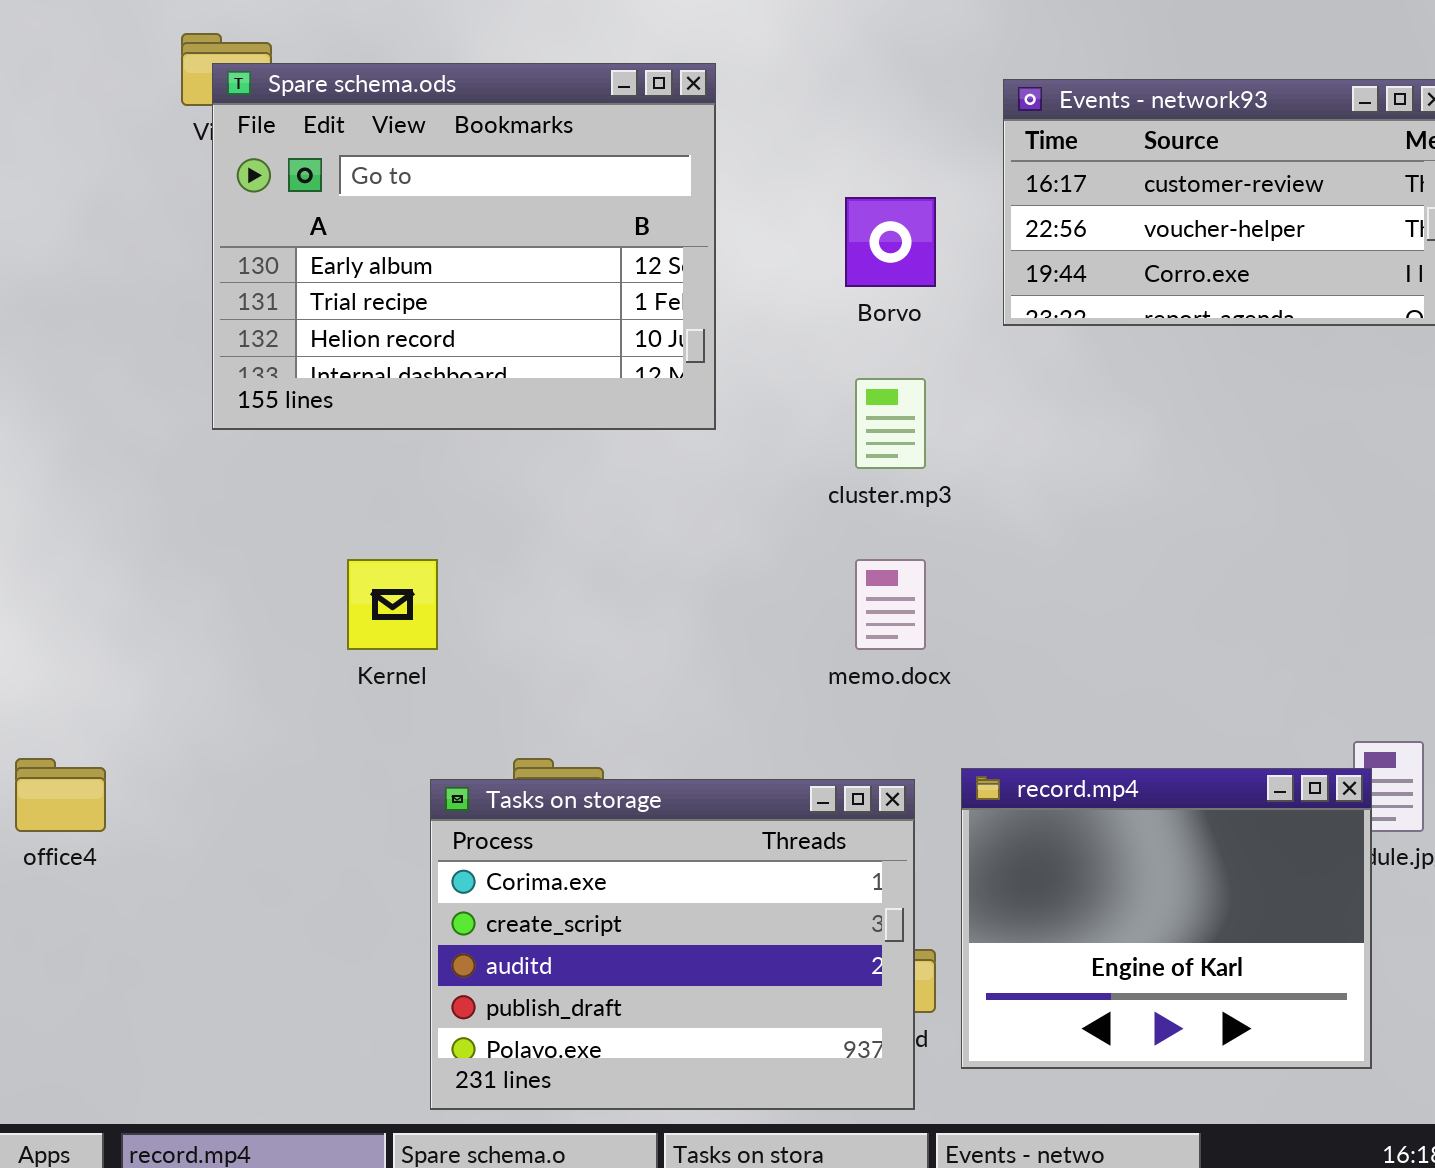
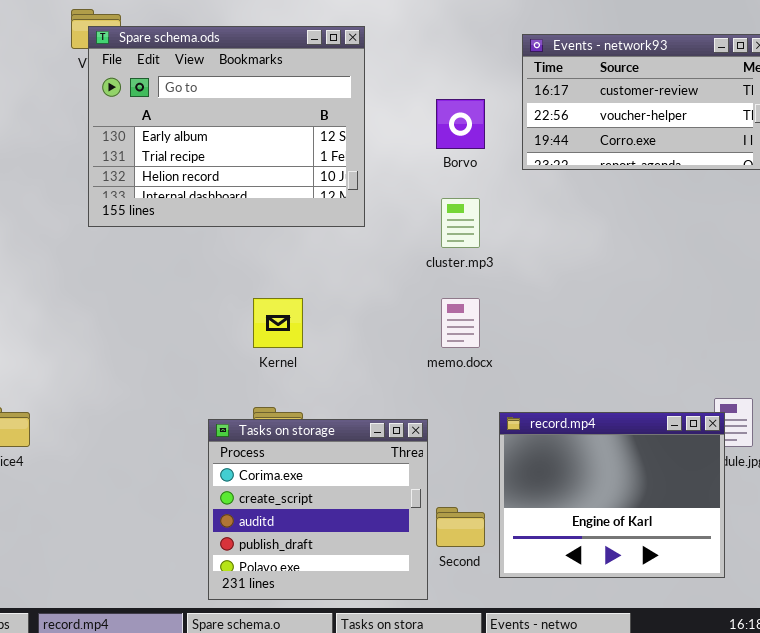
Kernel: [347,559,438,650] -> [253,298,303,348], moved
Tasks on storage: [430,779,915,1110] -> [208,419,428,600], resized

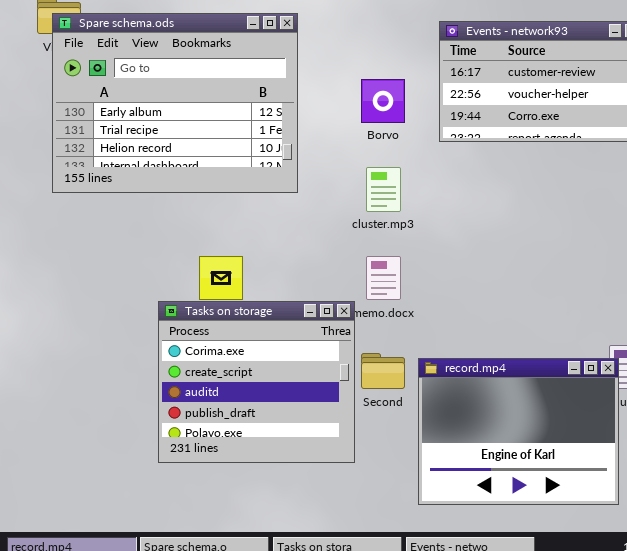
Tasks on storage: [208,419,428,600] -> [158,301,355,463], moved
Second: [436,507,485,547] -> [361,353,405,389], moved

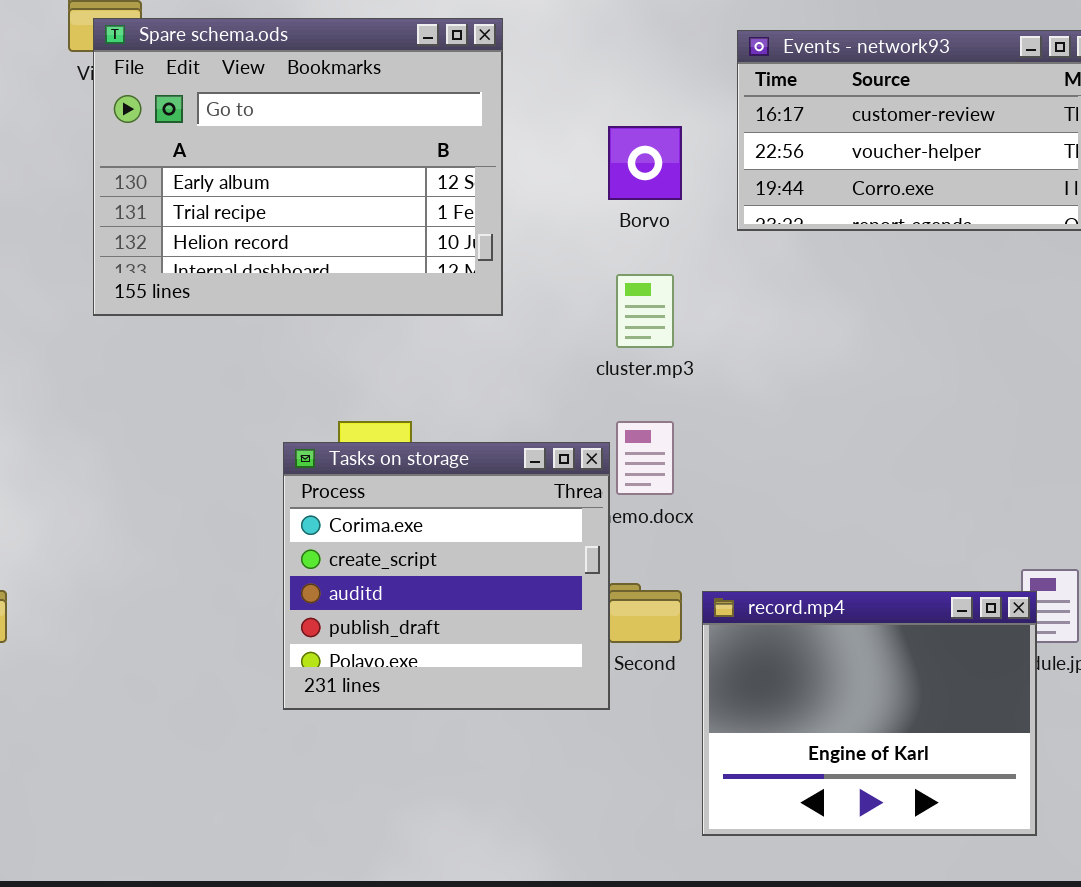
Tasks on storage: [158,301,355,463] -> [283,442,610,710], moved

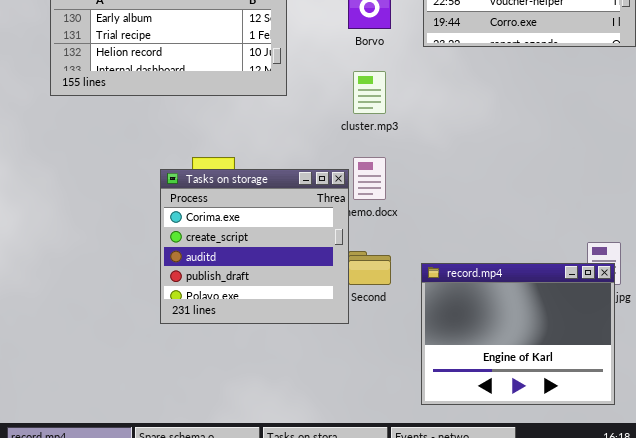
record.mp4: [702,591,1037,836] -> [421,263,615,405], moved

